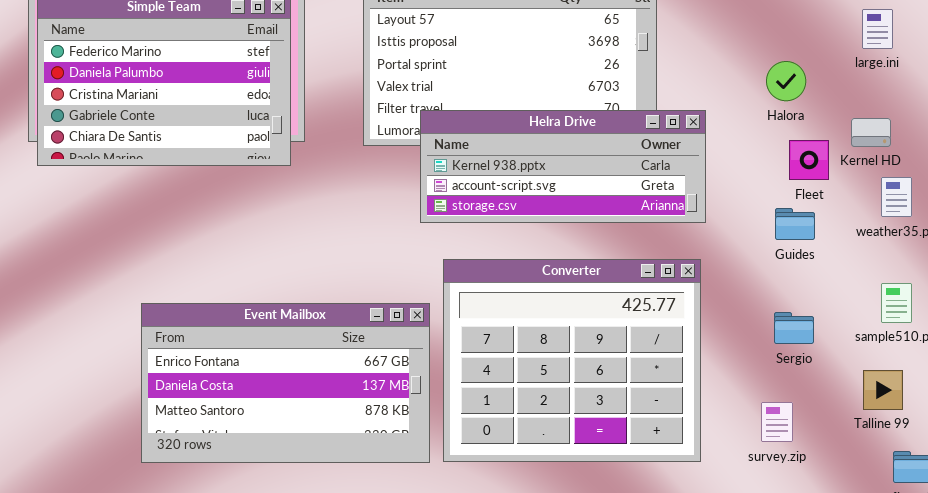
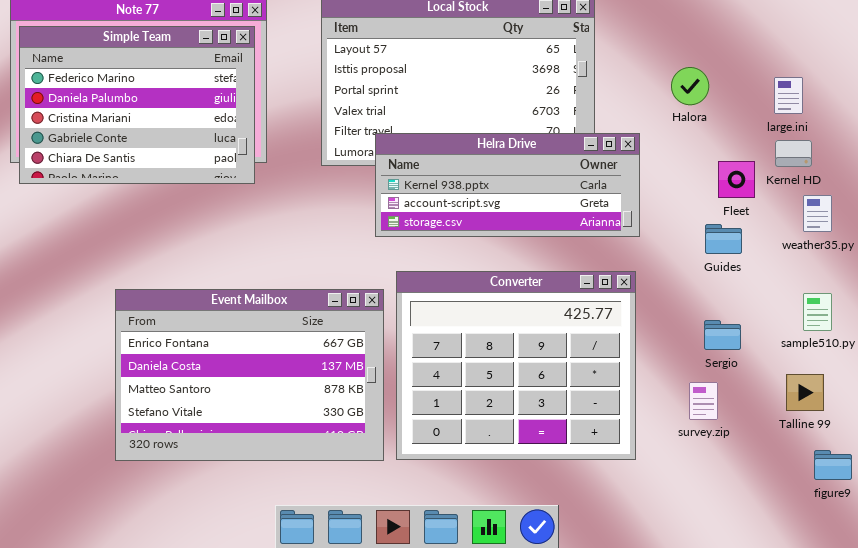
large.ini: [862,9,893,49] -> [774,77,803,114], moved
Halora: [766,61,806,101] -> [671,67,709,105], moved
Event Mailbox: [141,303,430,463] -> [115,289,384,461], resized
survey.zip: [761,402,793,442] -> [689,382,718,420], moved

